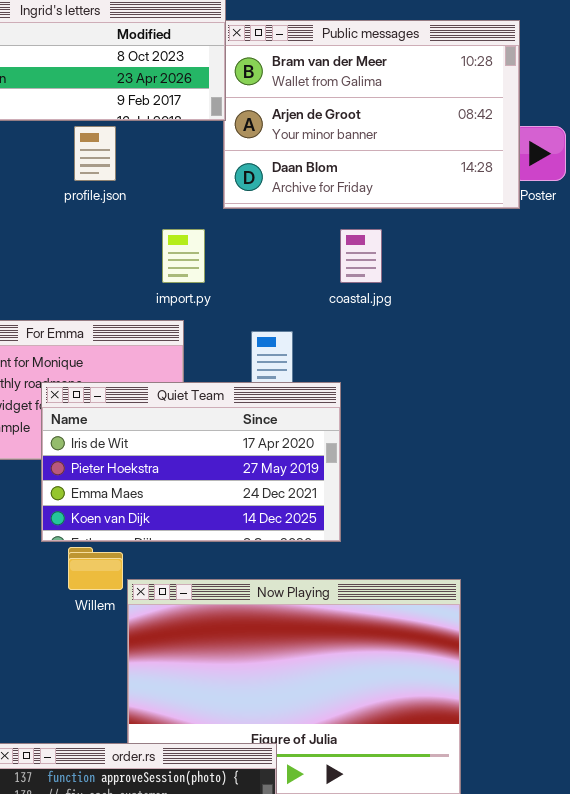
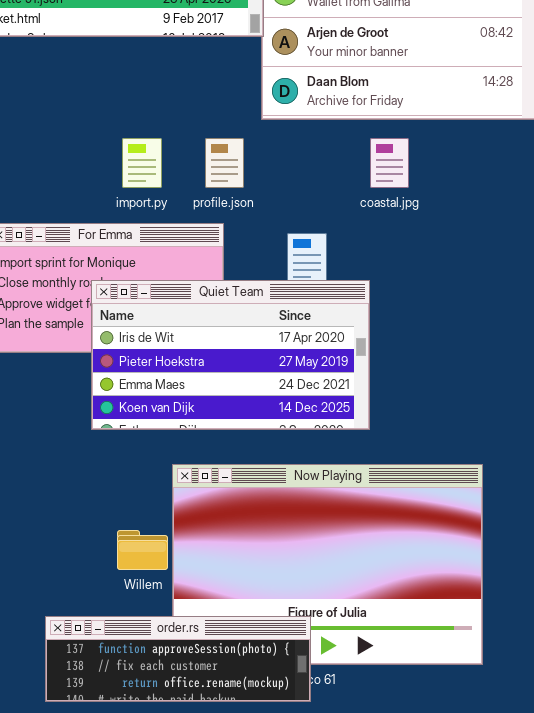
profile.json: [74,126,116,181] -> [205,138,244,188], moved
import.py: [162,229,205,283] -> [122,138,162,188], moved
Willem: [68,547,123,590] -> [117,530,168,570], moved

